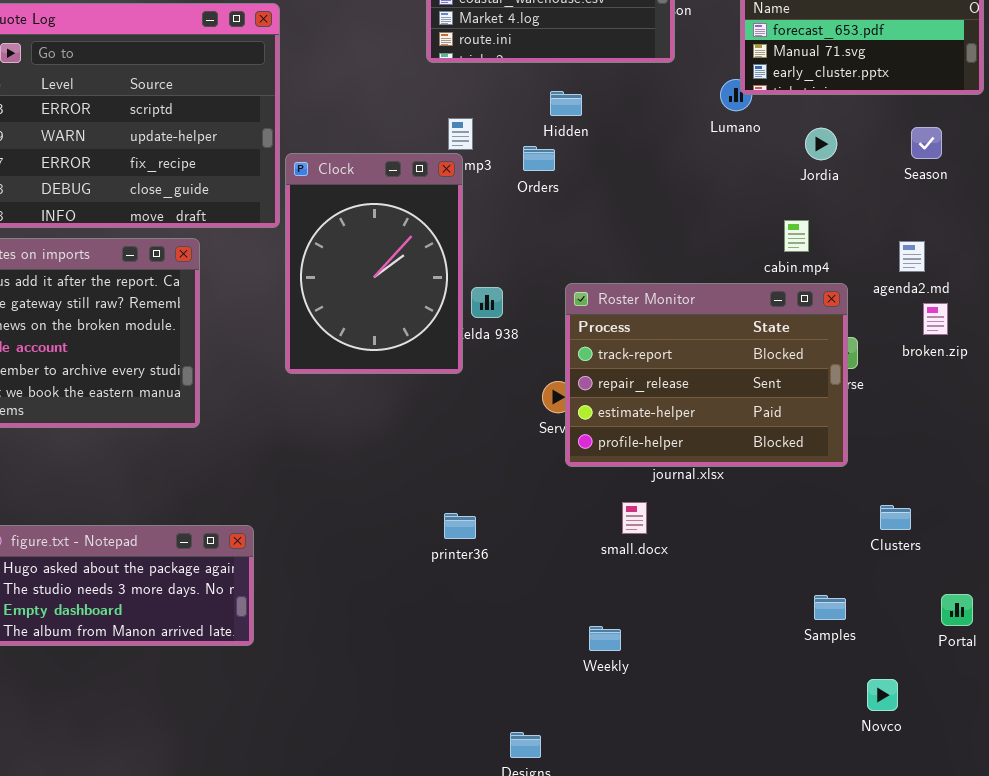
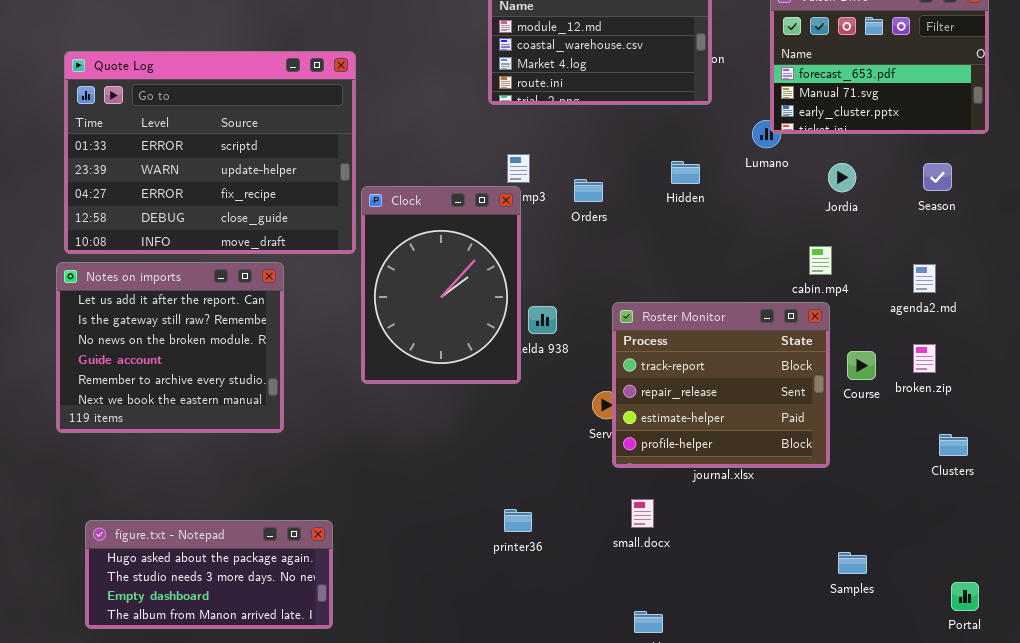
Hidden: [550,91,582,116] -> [671,161,700,184], moved
Roster Monitor: [565,283,848,467] -> [612,302,830,468], resized
broken.zip: [923,303,948,335] -> [913,344,936,373], moved
small.docx: [622,502,647,534] -> [631,499,654,528], moved
Clusters: [880,505,911,530] -> [939,434,968,456], moved
Samples: [814,595,846,620] -> [838,552,867,574], moved

